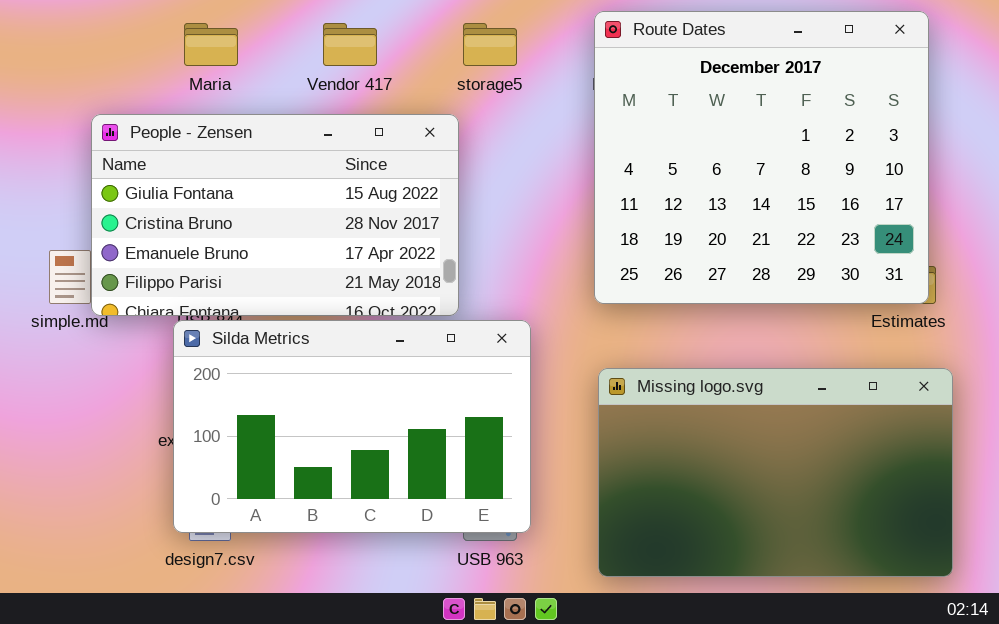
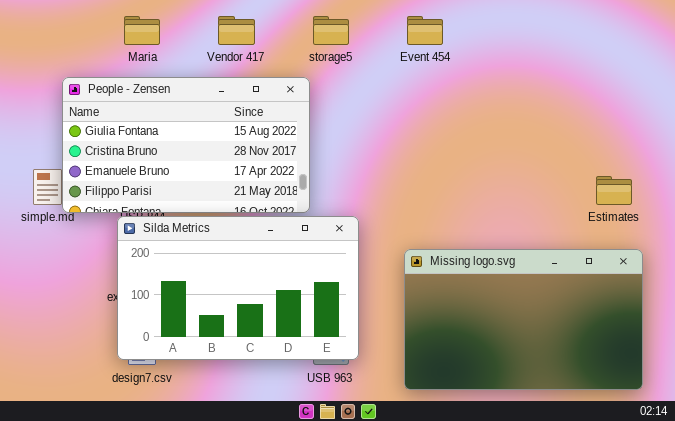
Route Dates: [594,11,929,304] -> none, closed

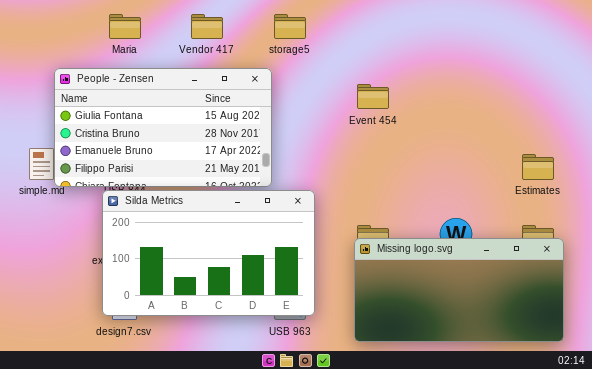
Event 454: [407,16,443,45] -> [357,84,389,109], moved
Missing logo.svg: [404,249,643,390] -> [354,238,564,342], resized

